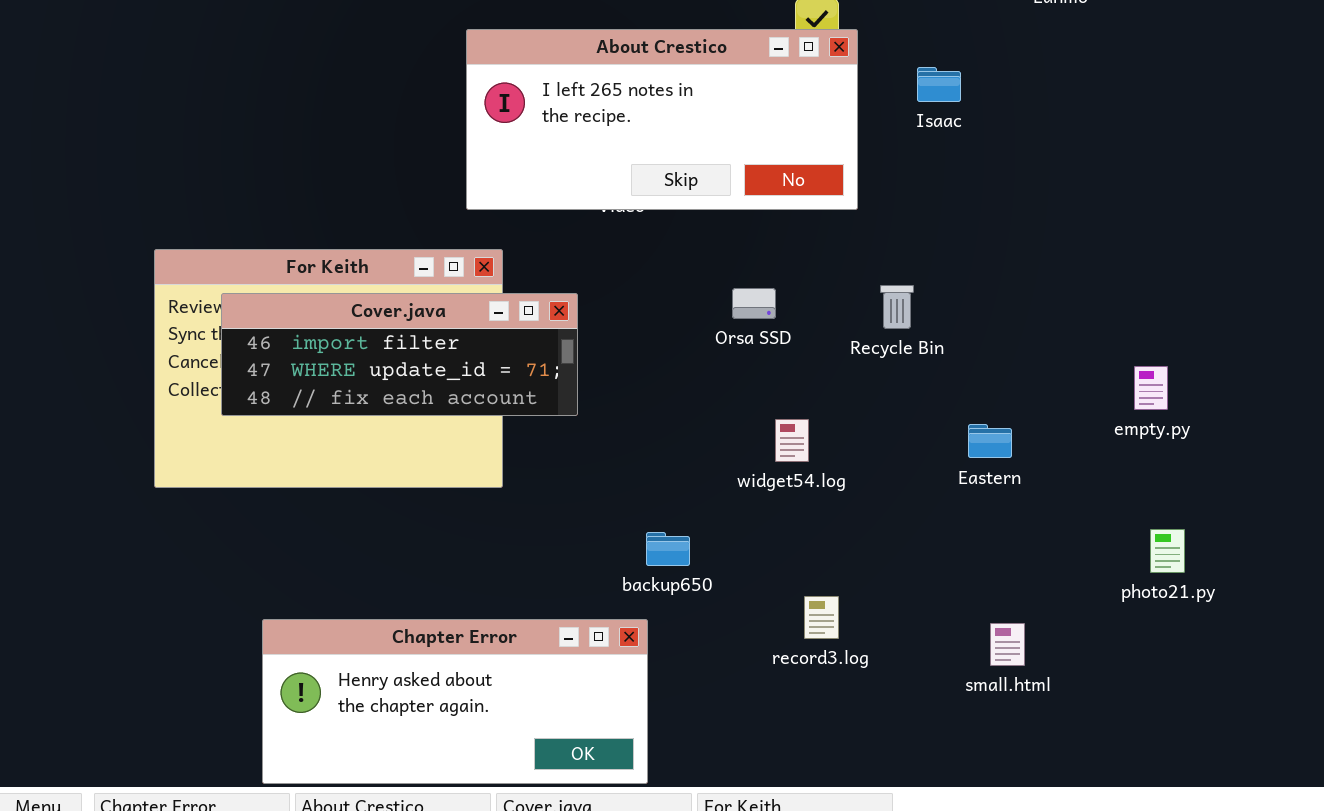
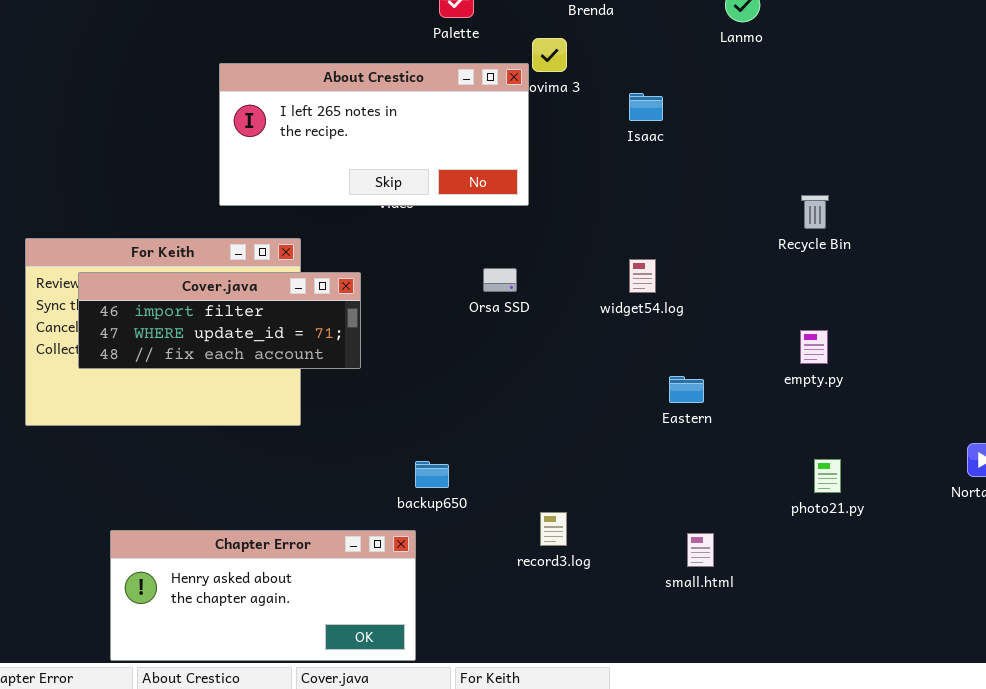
About Crestico: [466,29,858,210] -> [219,63,529,206], moved
Recycle Bin: [880,285,914,329] -> [801,195,829,229], moved
widget54.log: [775,419,809,462] -> [629,259,656,293], moved

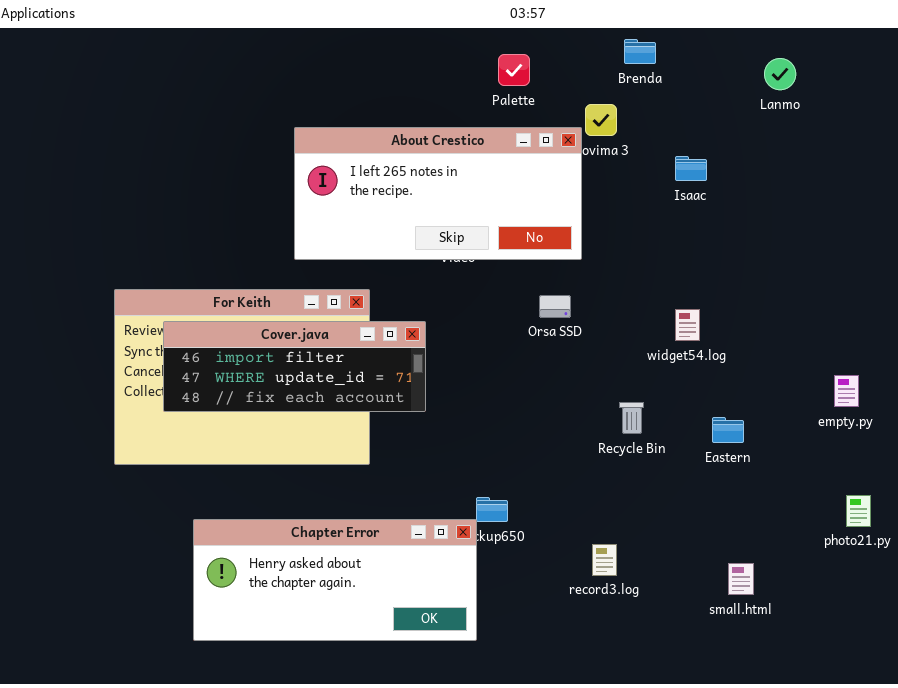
Recycle Bin: [801,195,829,229] -> [619,402,644,434], moved
Orsa SSD: [483,268,517,292] -> [539,295,571,318], moved
Chapter Error: [110,530,416,661] -> [193,519,477,641], moved

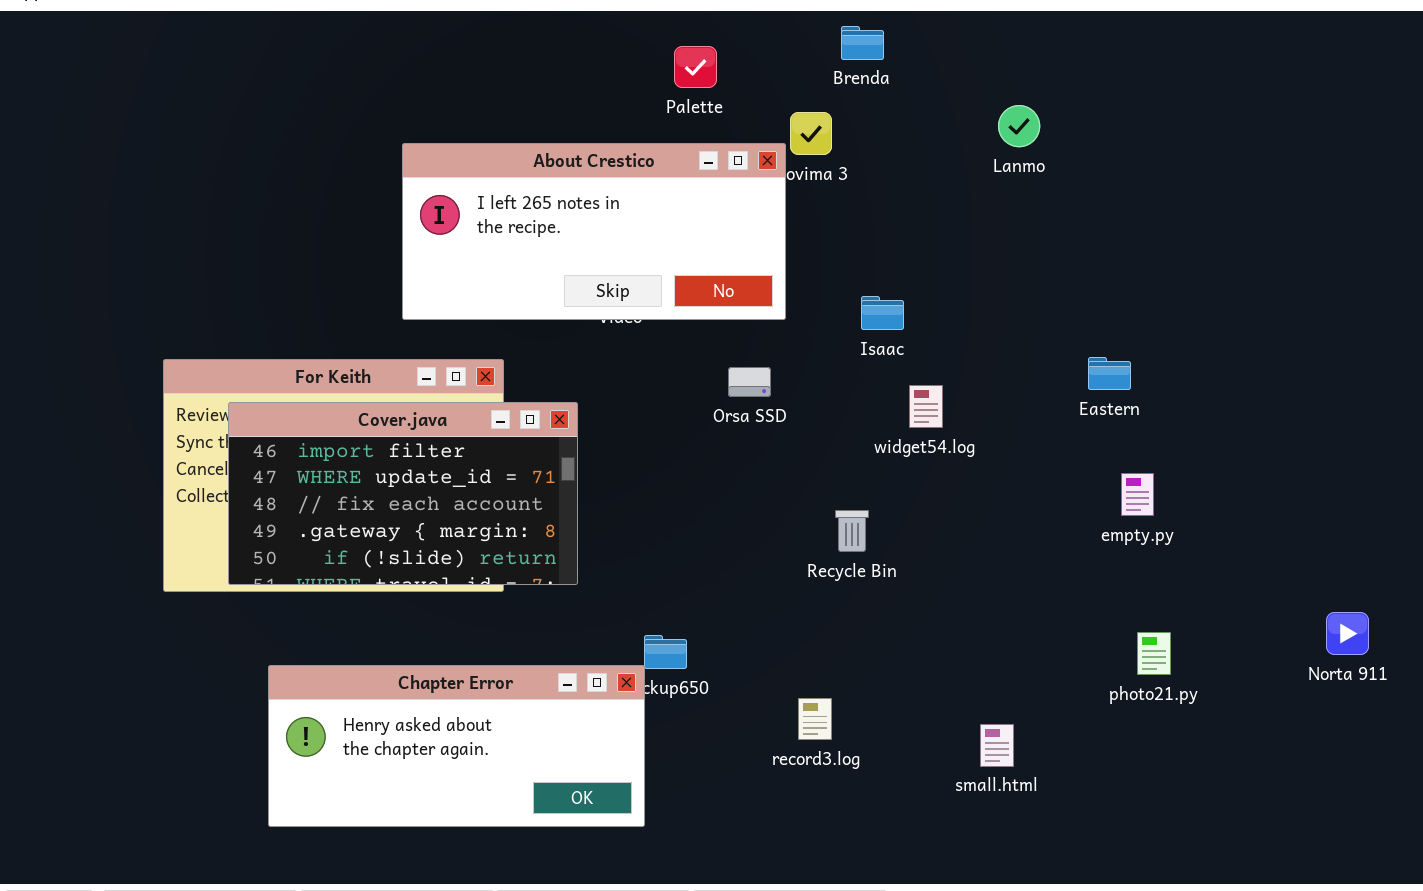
Lanmo: [764,58,796,90] -> [998,105,1040,147], moved
Isaac: [675,156,707,181] -> [861,296,904,330], moved
Cover.java: [163,321,426,412] -> [228,402,578,585], resized
Eastern: [712,417,744,443] -> [1088,357,1131,390], moved

